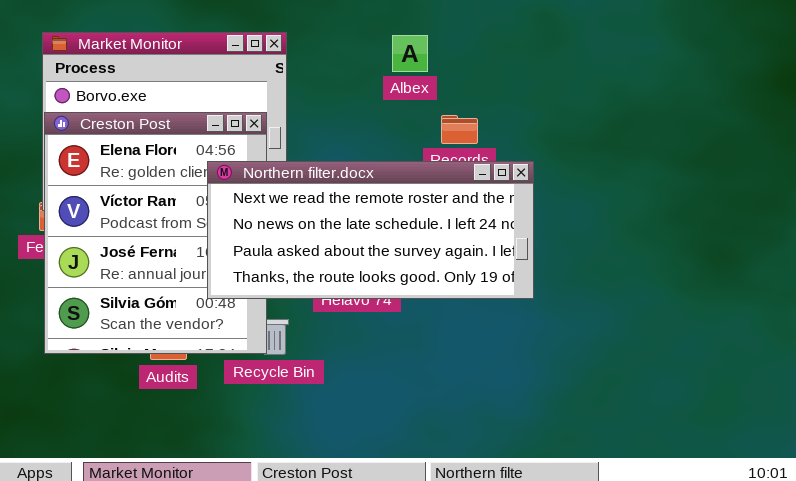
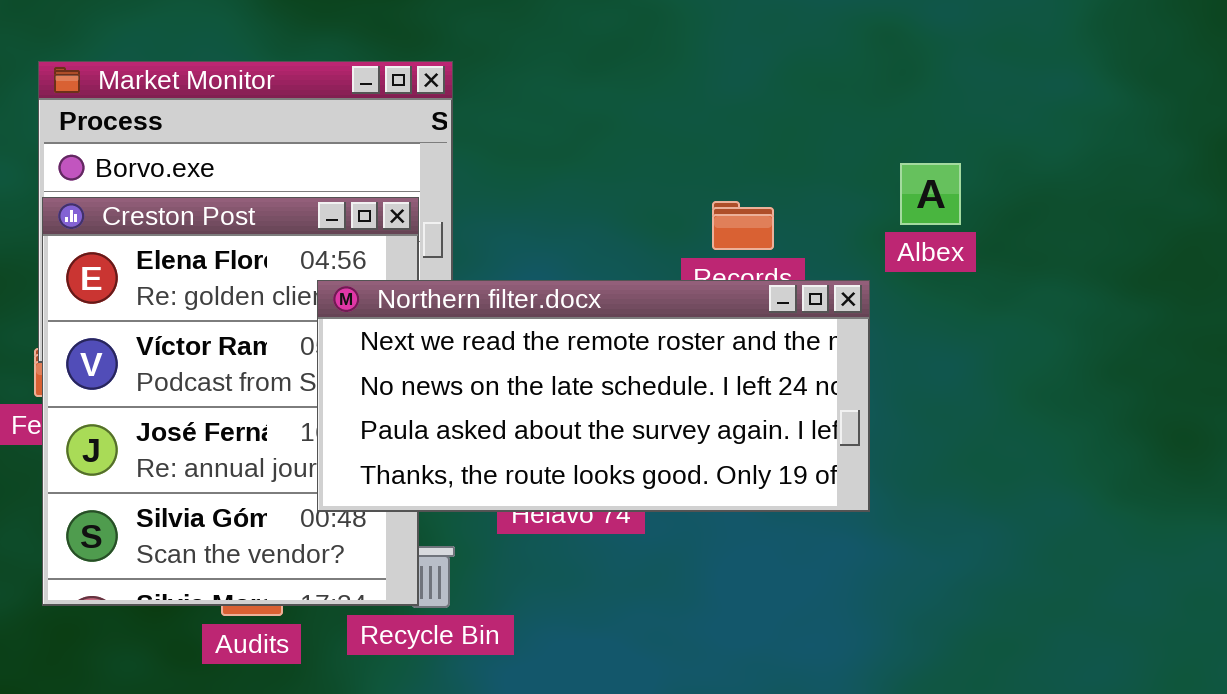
Albex: [392,35,428,72] -> [900,163,961,225], moved

